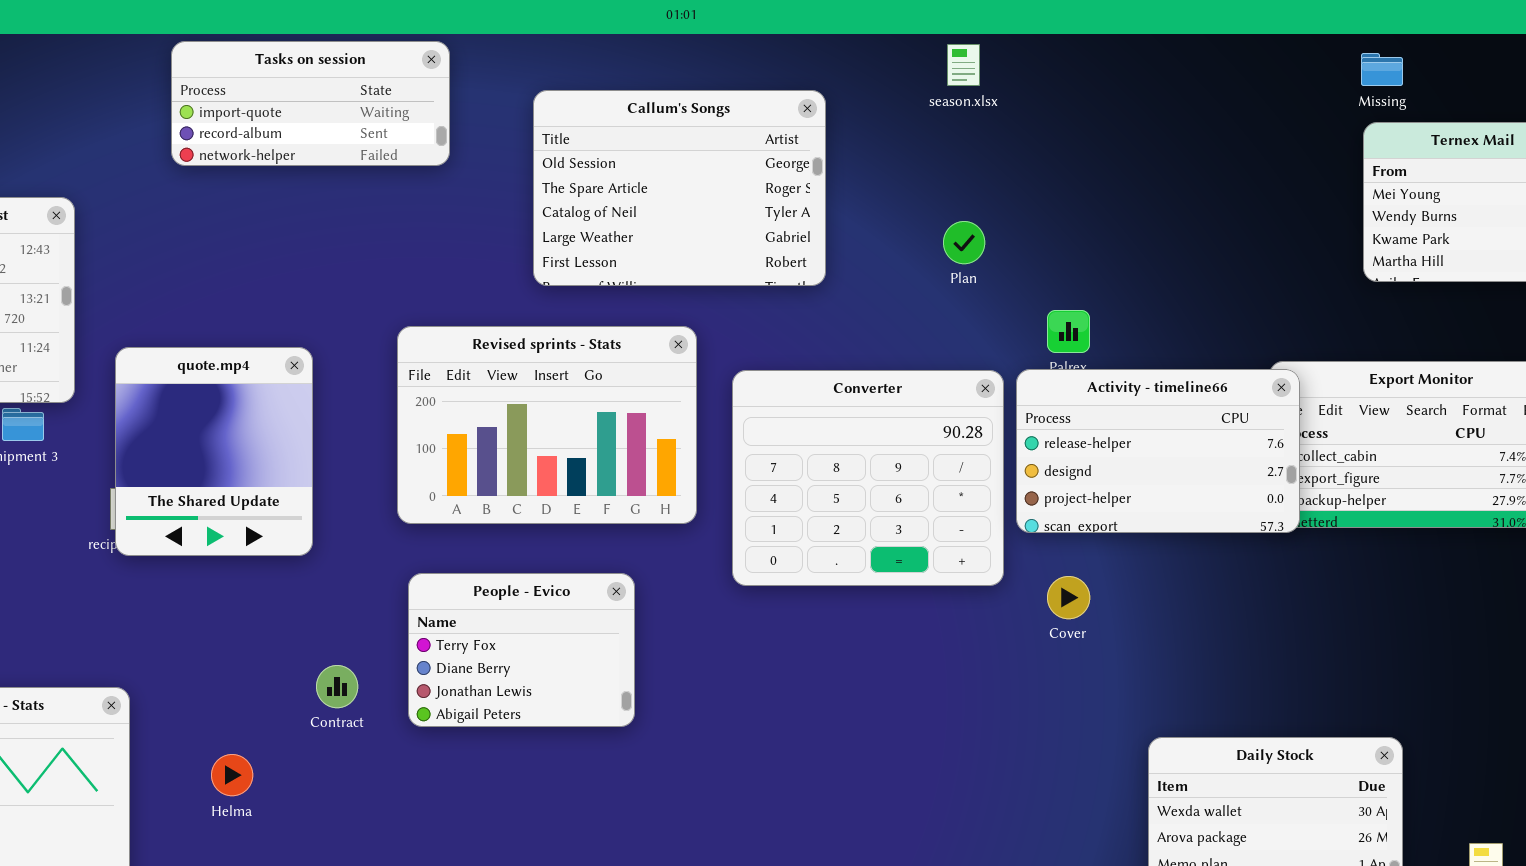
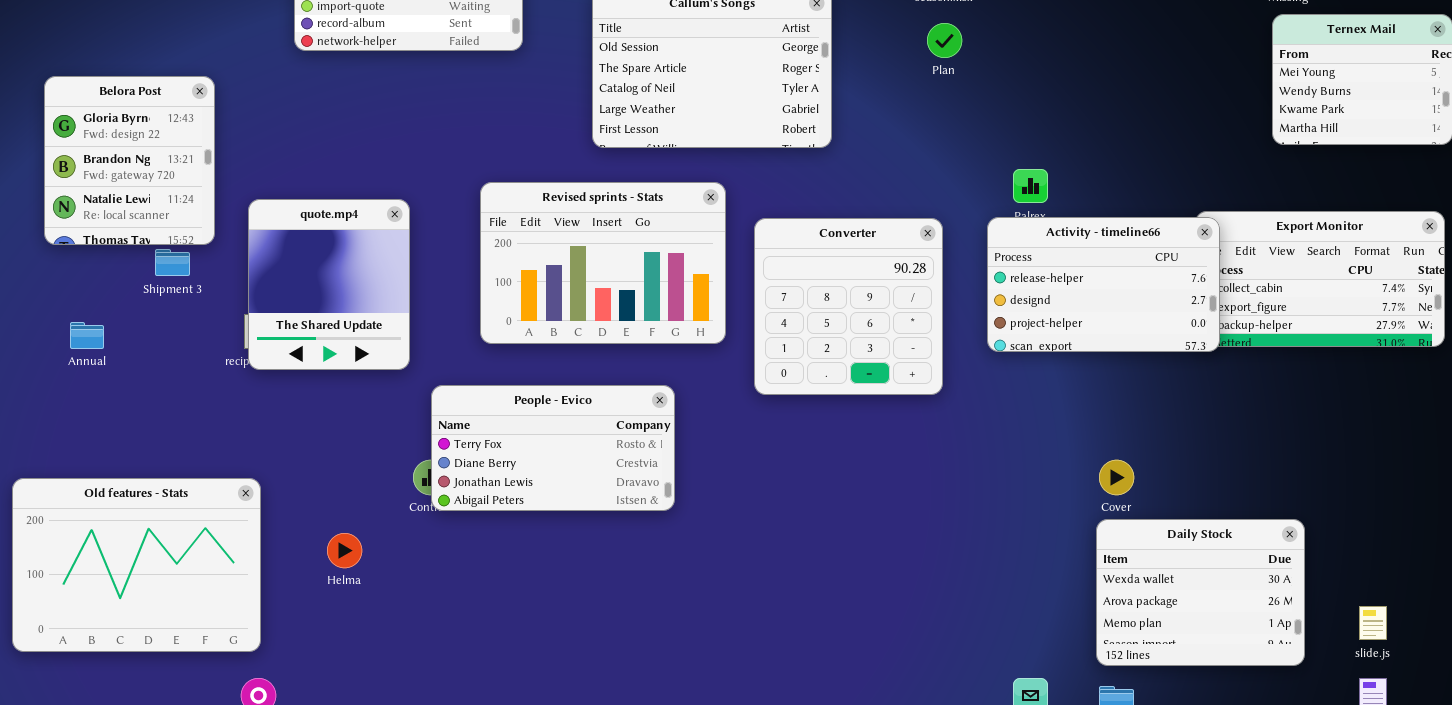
Plan: [943,221,985,264] -> [927,23,962,58], moved
Converter: [732,370,1004,586] -> [754,218,943,395], resized
People - Evico: [408,573,635,727] -> [431,385,675,511], resized
Cover: [1047,576,1090,619] -> [1099,460,1134,495], moved

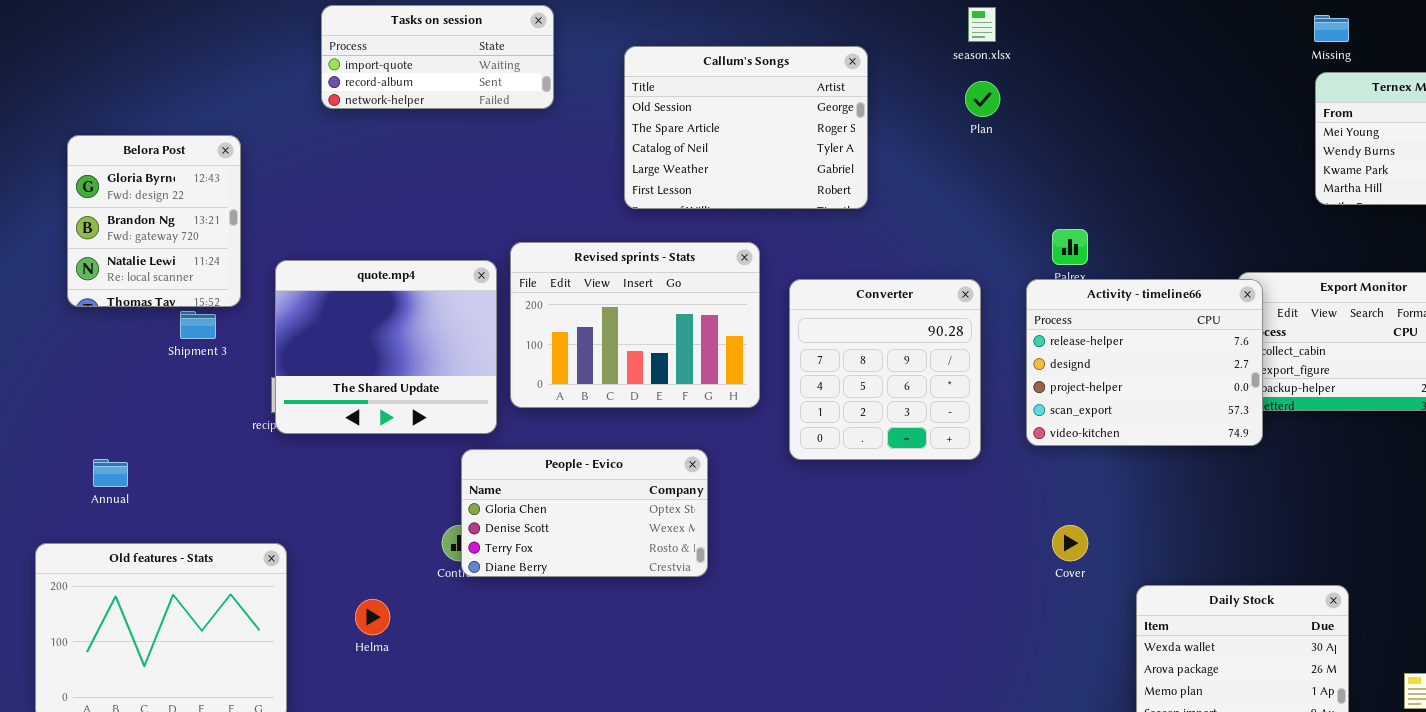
quote.mp4: [248,199,410,370] -> [275,260,497,434], resized
Activity - timeline66: [987,217,1220,352] -> [1026,279,1263,446], resized
Annual: [70,322,104,349] -> [93,459,128,487], moved
People - Evico: [431,385,675,511] -> [461,449,708,577], scrolled up 2 rows
Cover: [1099,460,1134,495] -> [1052,525,1088,561], moved

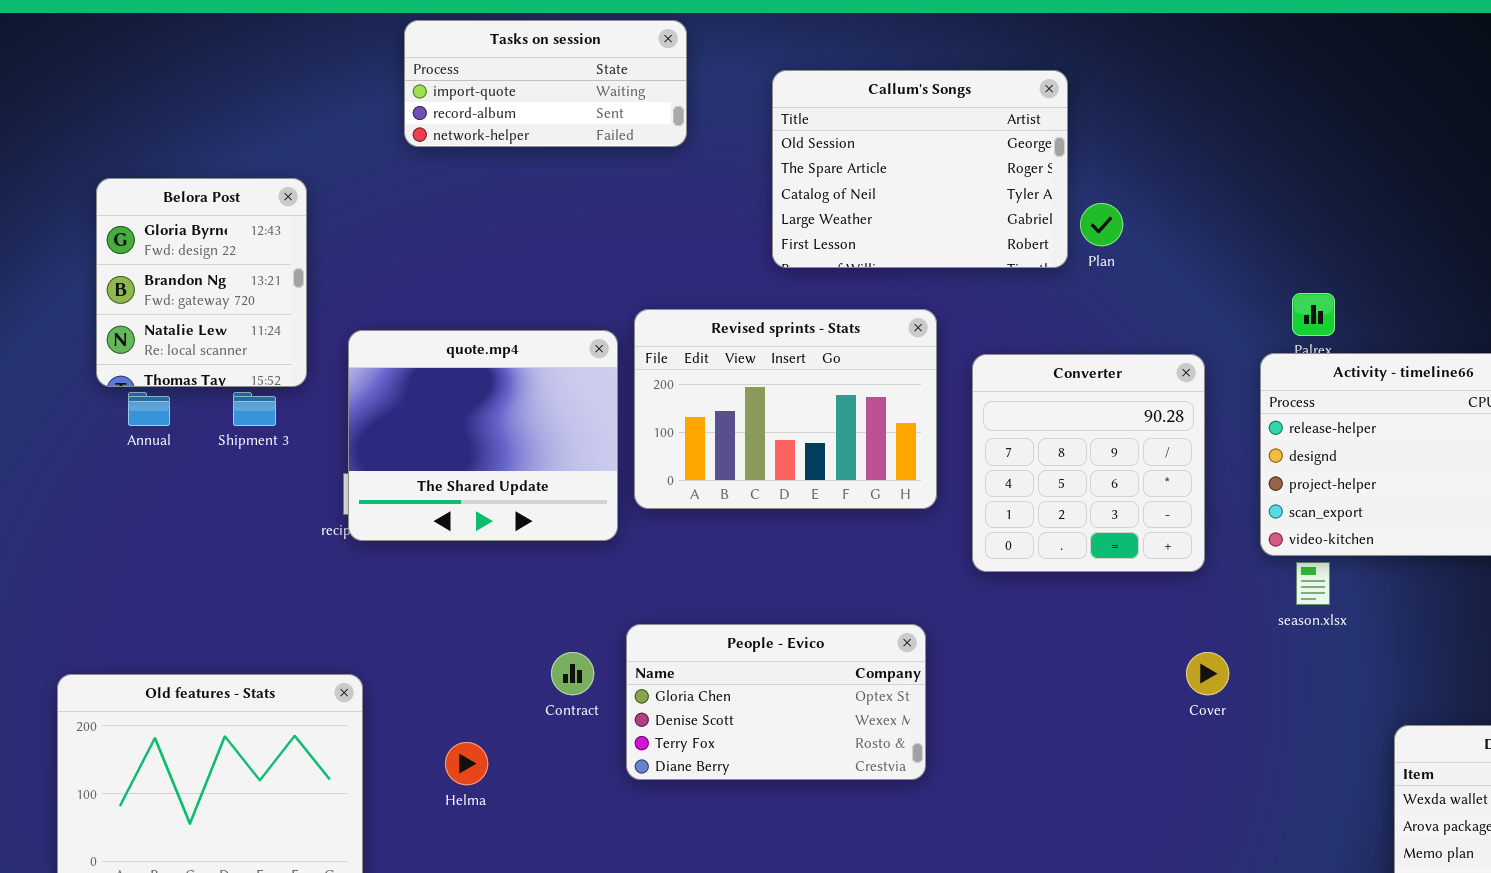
season.xlsx: [968,7,996,42] -> [1296,562,1330,605], moved
Plan: [965,81,1000,117] -> [1080,203,1123,246], moved
People - Evico: [461,449,708,577] -> [626,624,926,780], moved
Annual: [93,459,128,487] -> [128,392,170,426], moved
Cover: [1052,525,1088,561] -> [1186,652,1229,695], moved

